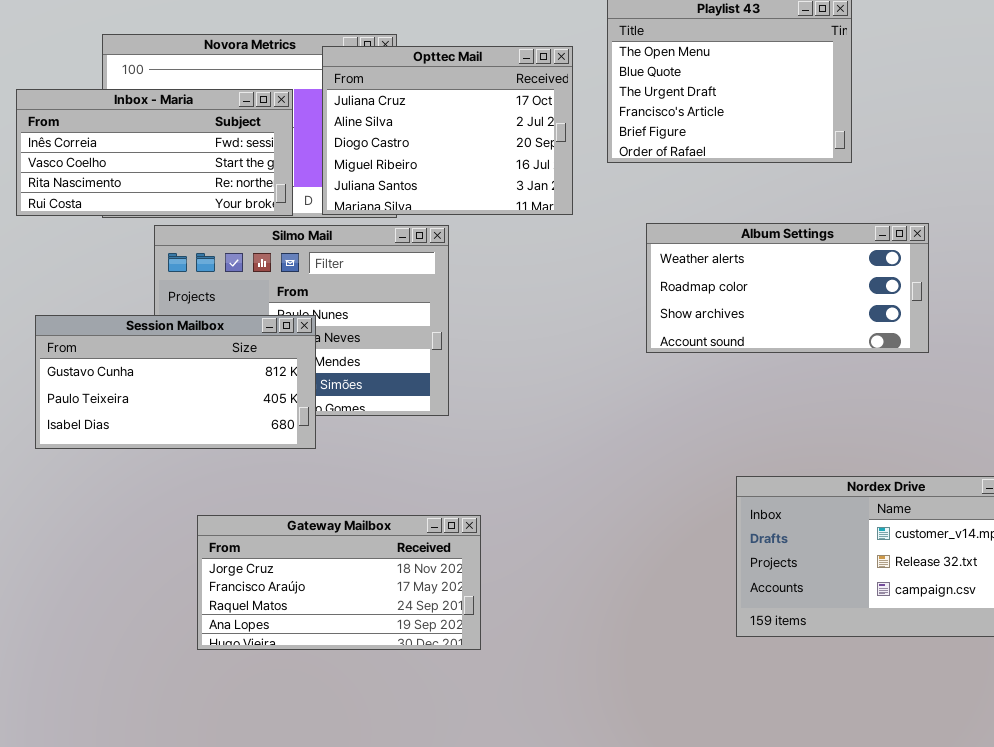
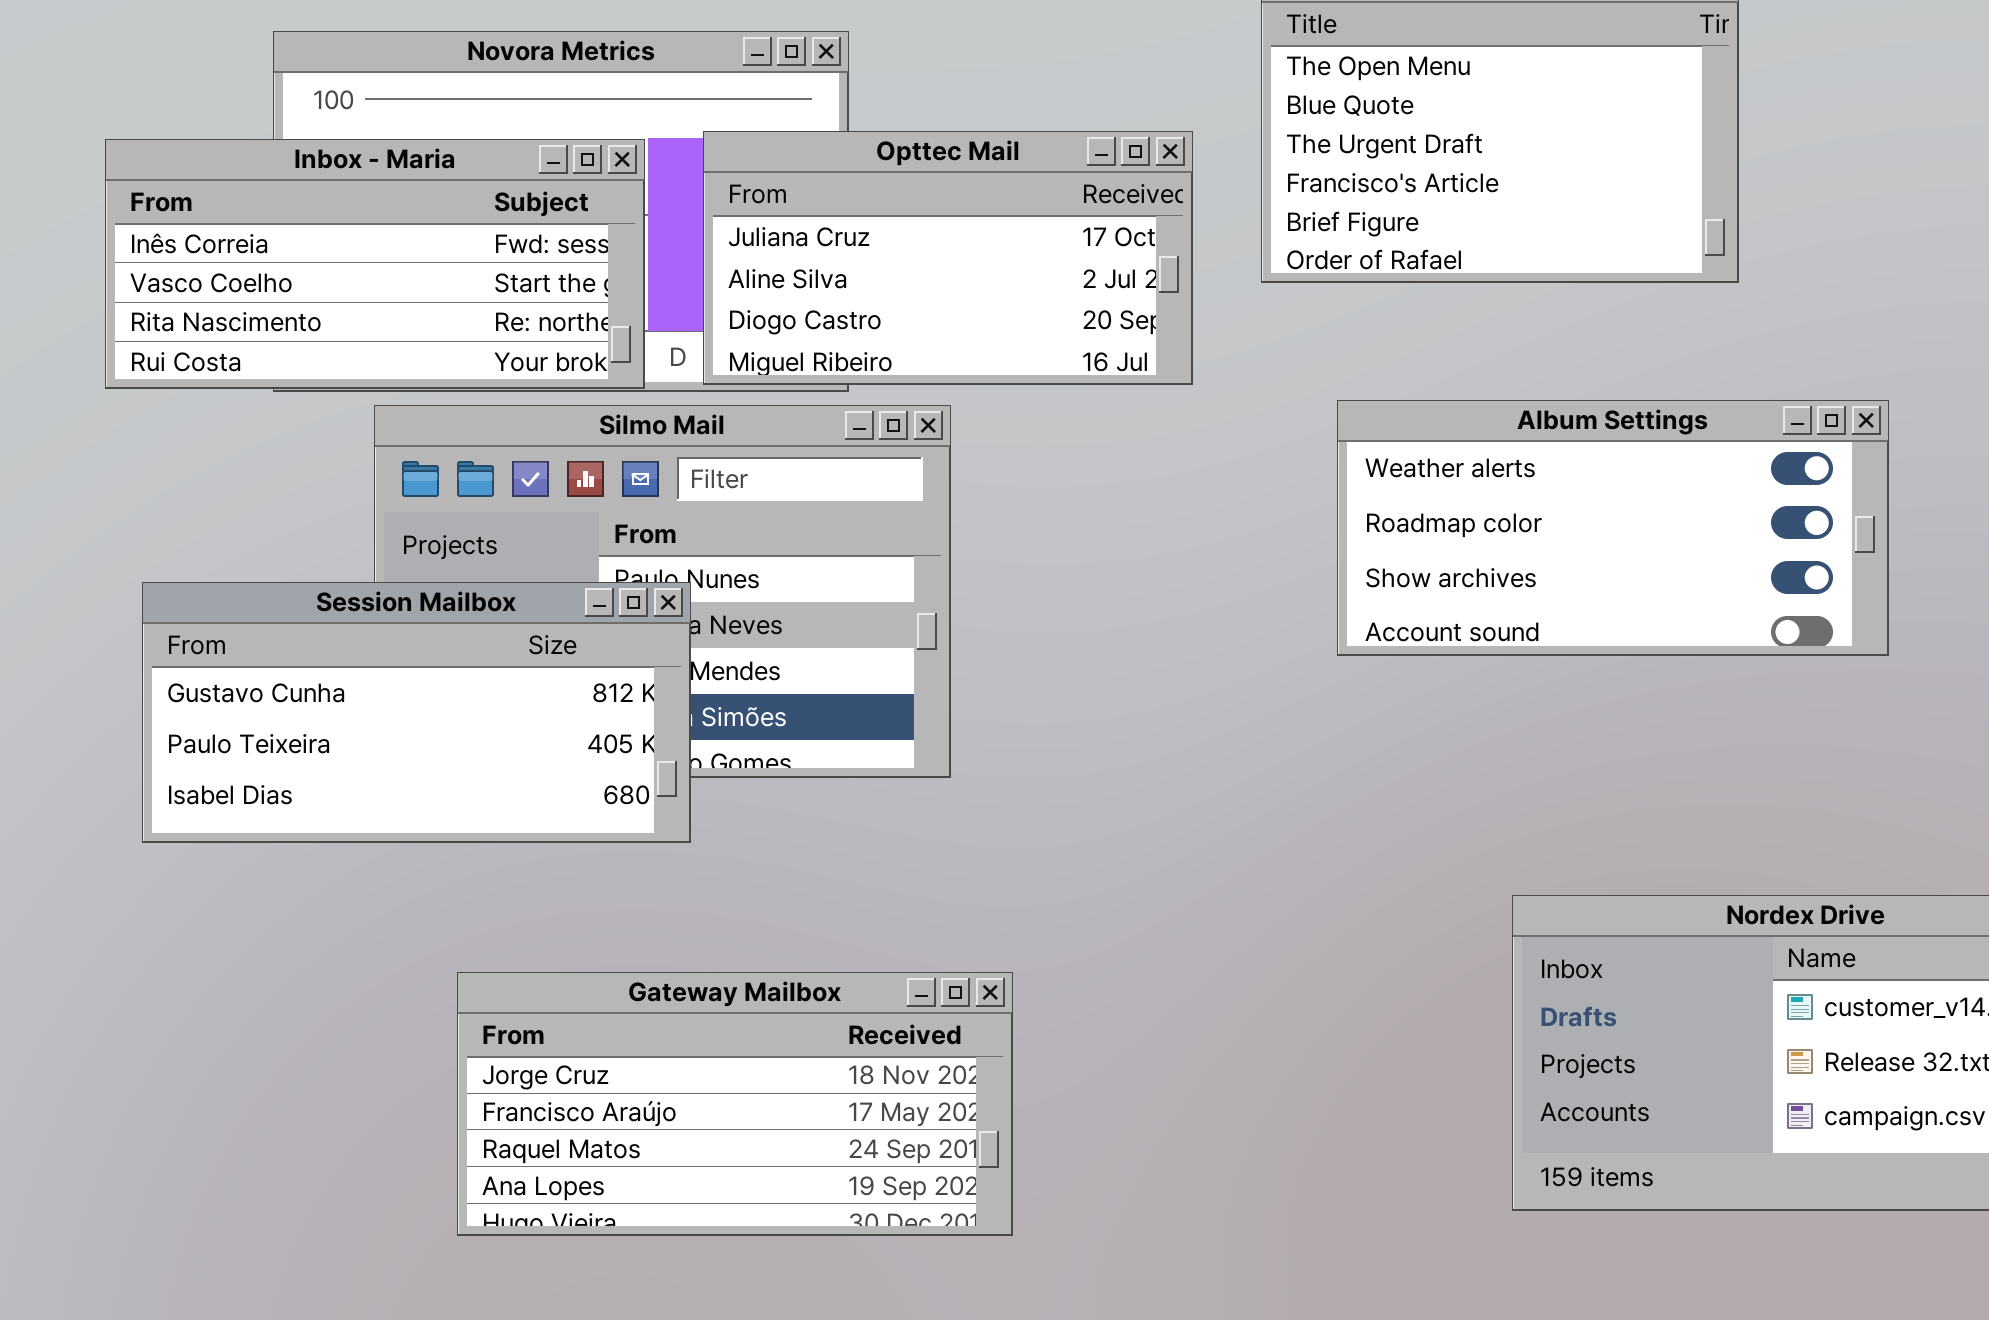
Opttec Mail: [322,46,573,215] -> [703,131,1193,385], resized

